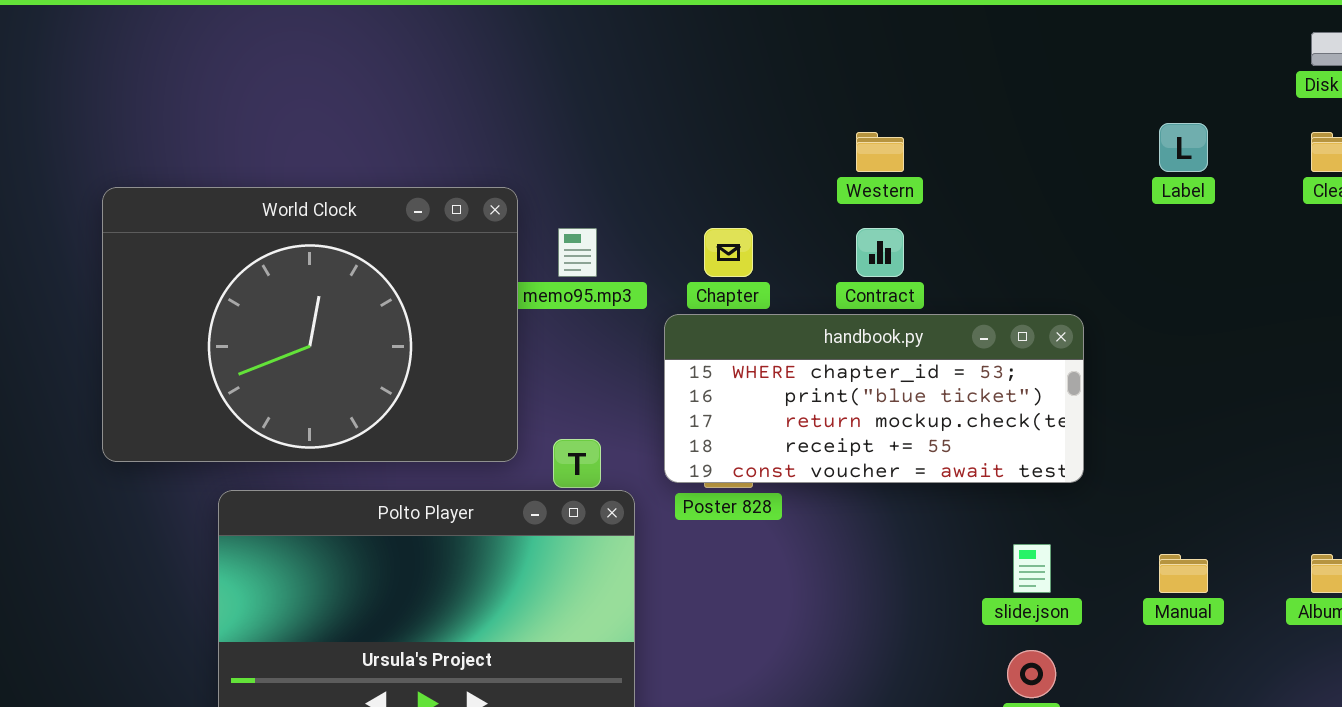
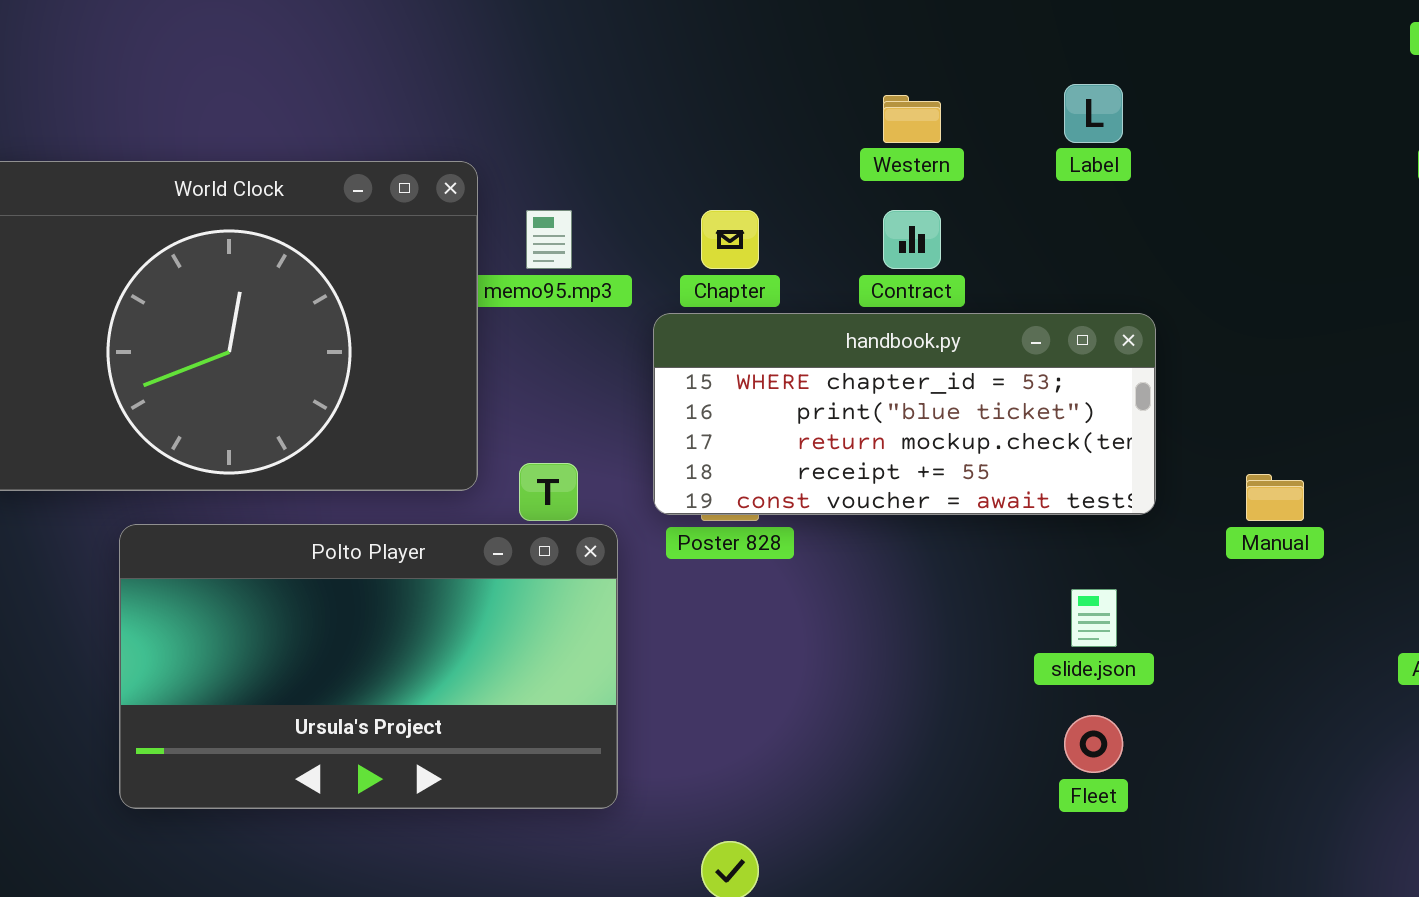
Label: [1159,123,1208,172] -> [1064,84,1123,143], moved
Manual: [1159,554,1208,593] -> [1246,474,1304,521], moved

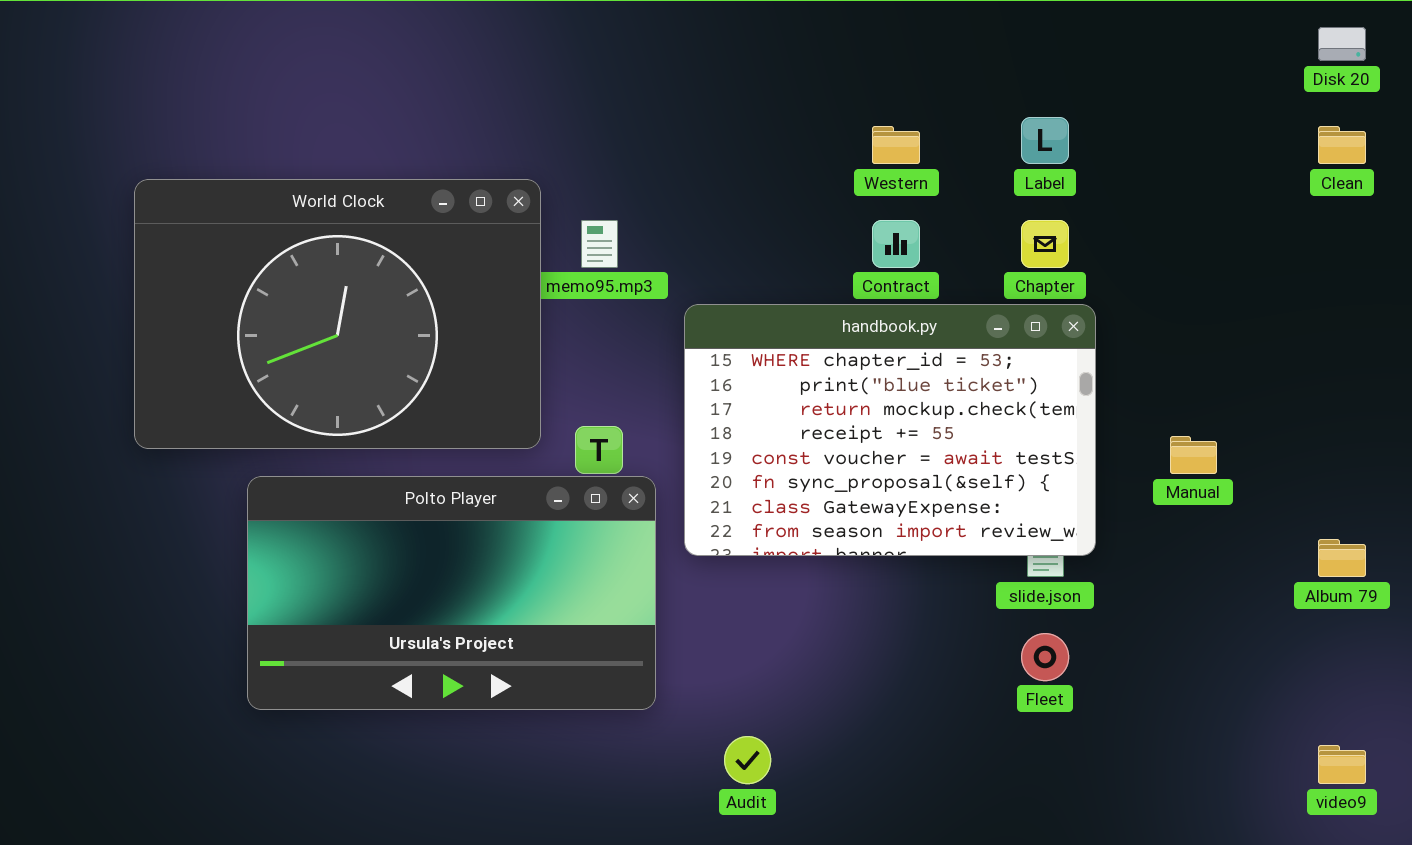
Chapter: [701,210,759,269] -> [1021,220,1069,268], moved
handbook.py: [653,313,1156,515] -> [684,304,1096,556], resized

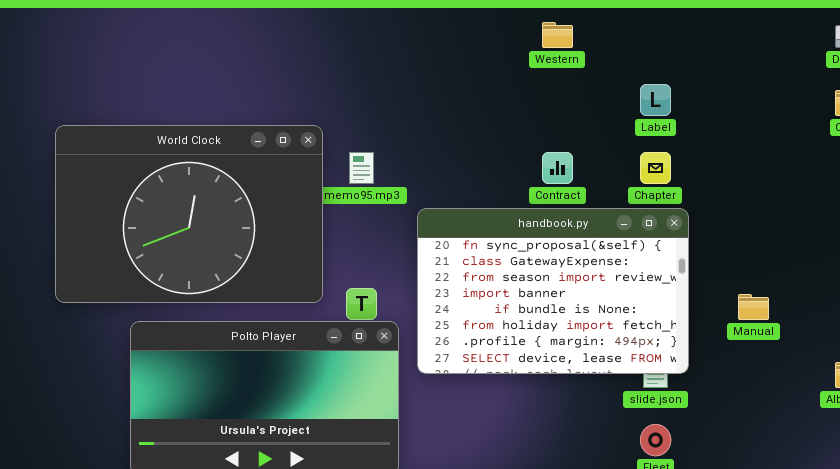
Western: [872,126,920,164] -> [542,22,573,48], moved
handbook.py: [684,304,1096,556] -> [417,208,689,374], scrolled down 5 rows

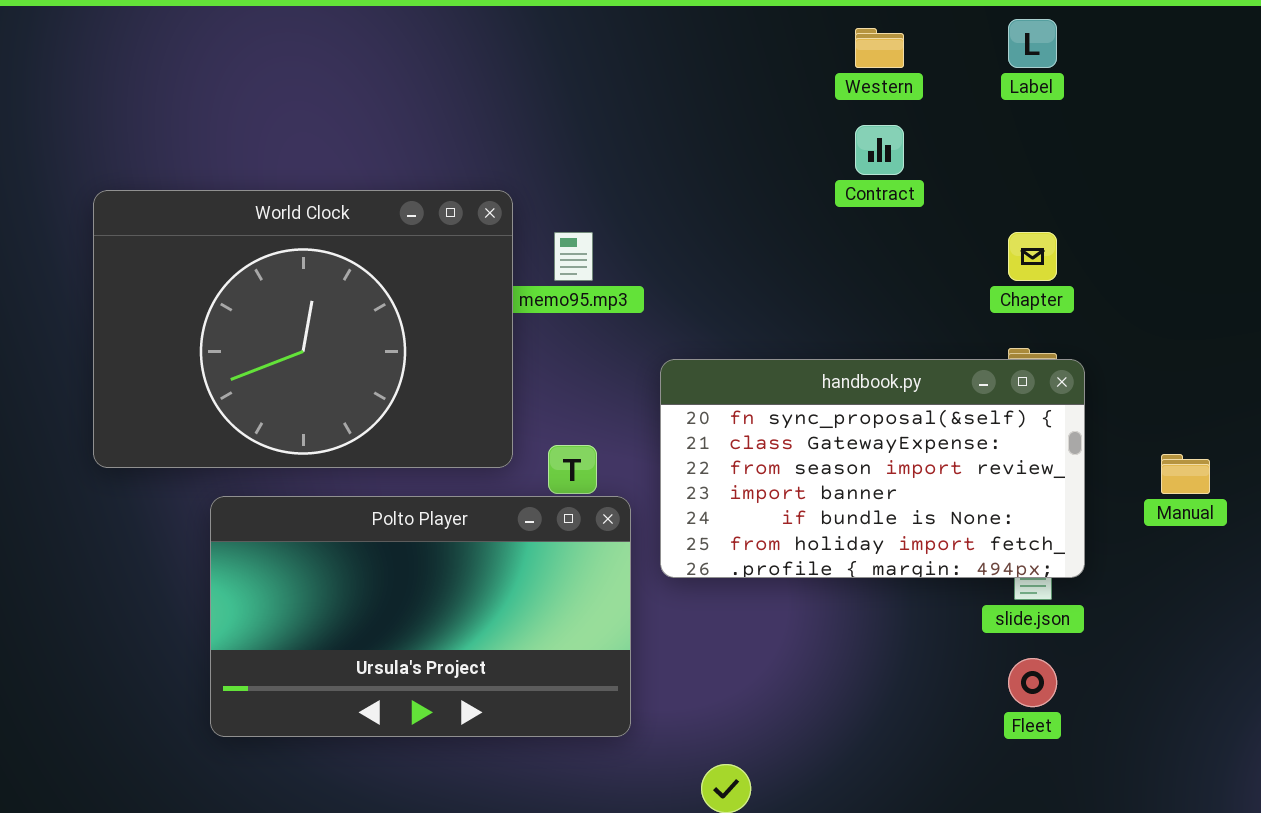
Label: [640,84,671,116] -> [1008,19,1057,68], moved
Contract: [542,152,573,184] -> [855,125,904,175], moved
handbook.py: [417,208,689,374] -> [660,359,1085,578], resized

